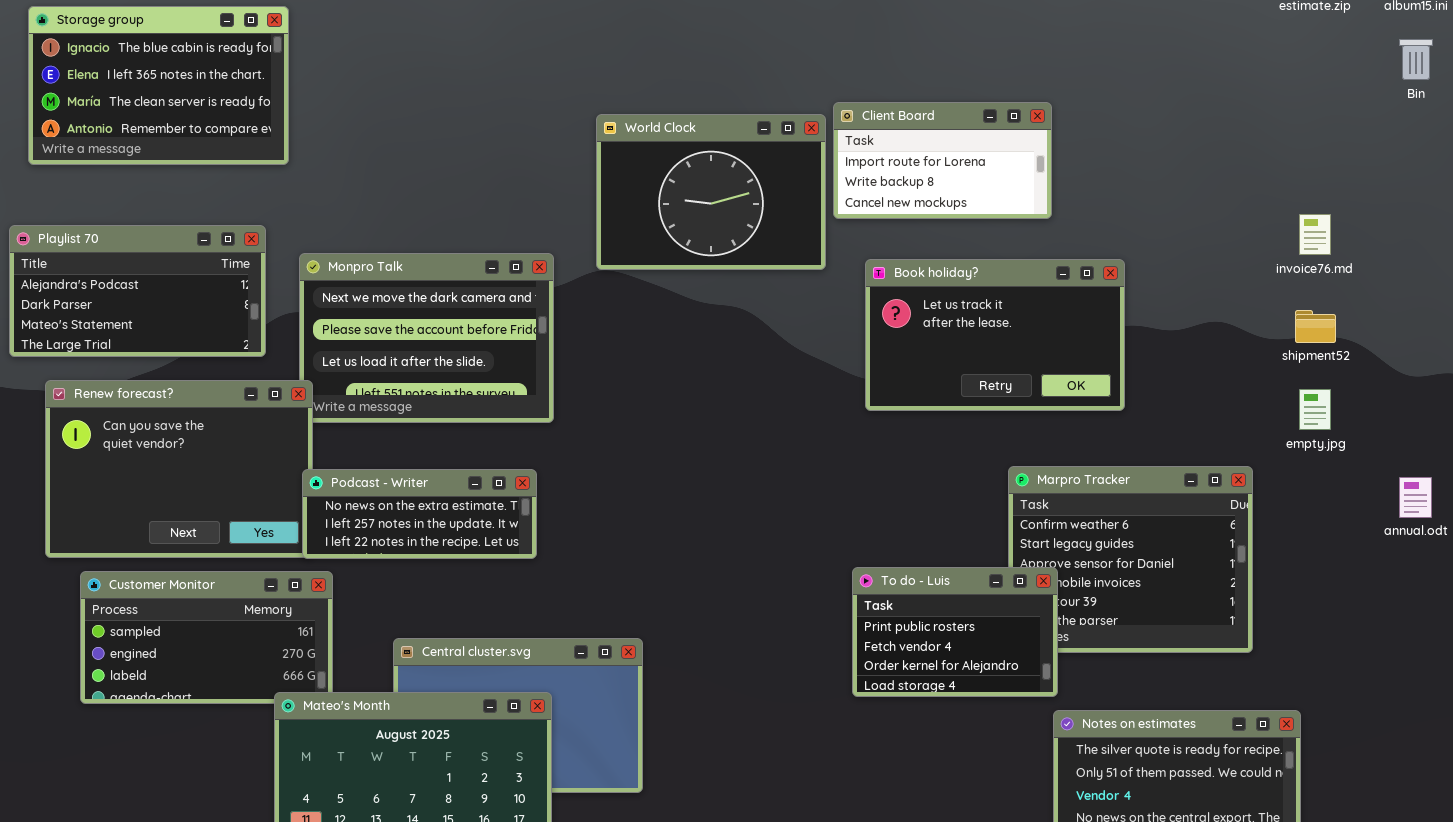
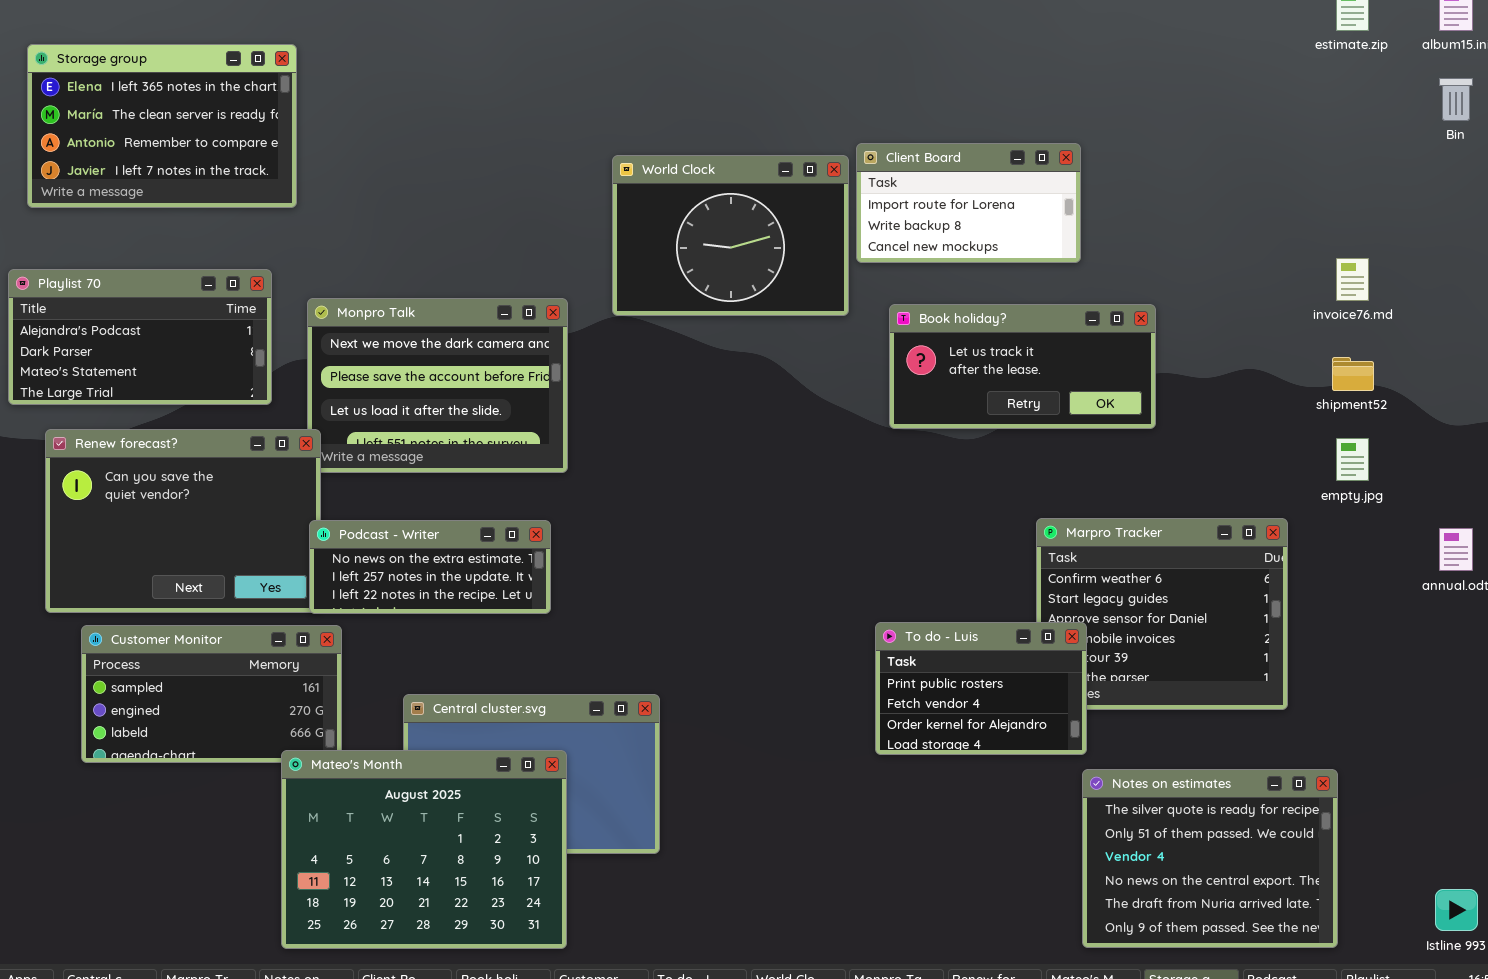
Storage group: [28,6,289,165] -> [27,44,297,208], scrolled down 1 row
Book holiday?: [865,259,1125,411] -> [889,304,1156,429], resized

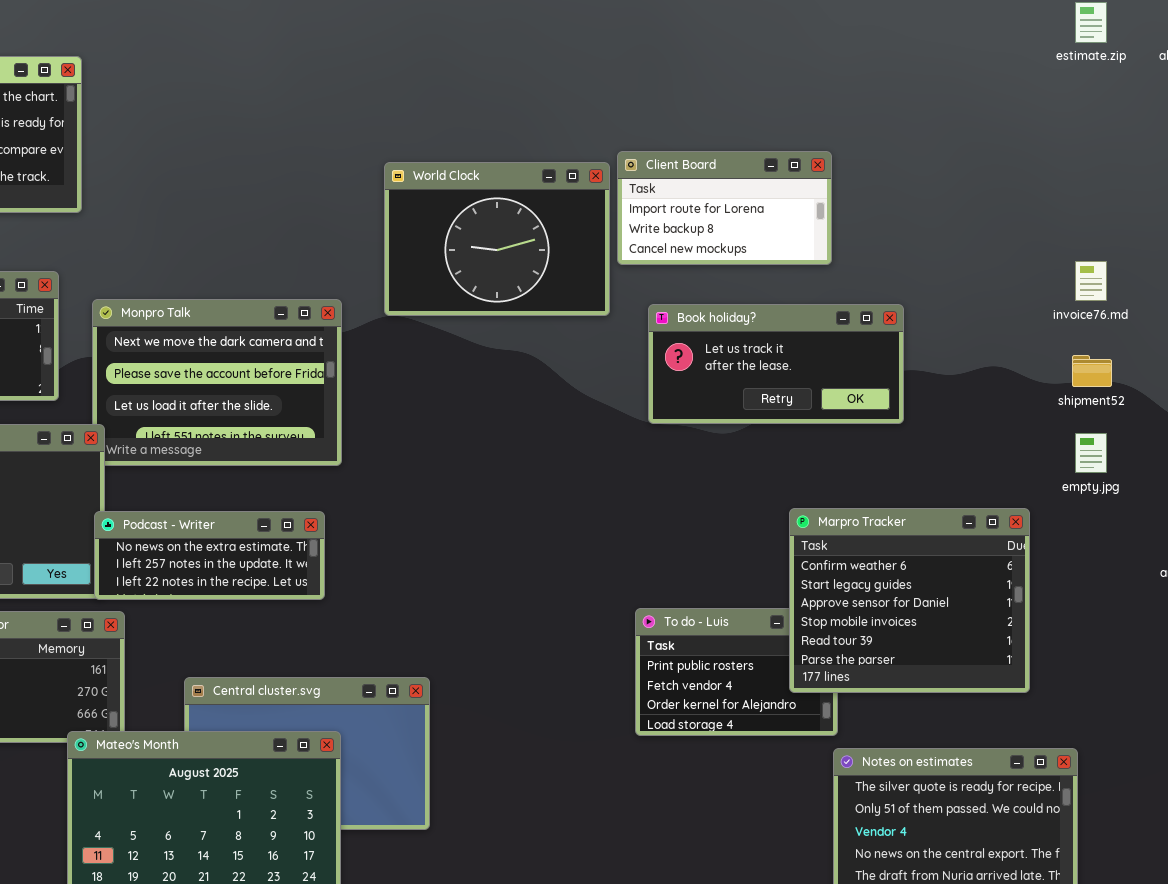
Marpro Tracker: [1036,518,1288,710] -> [789,508,1030,693], raised

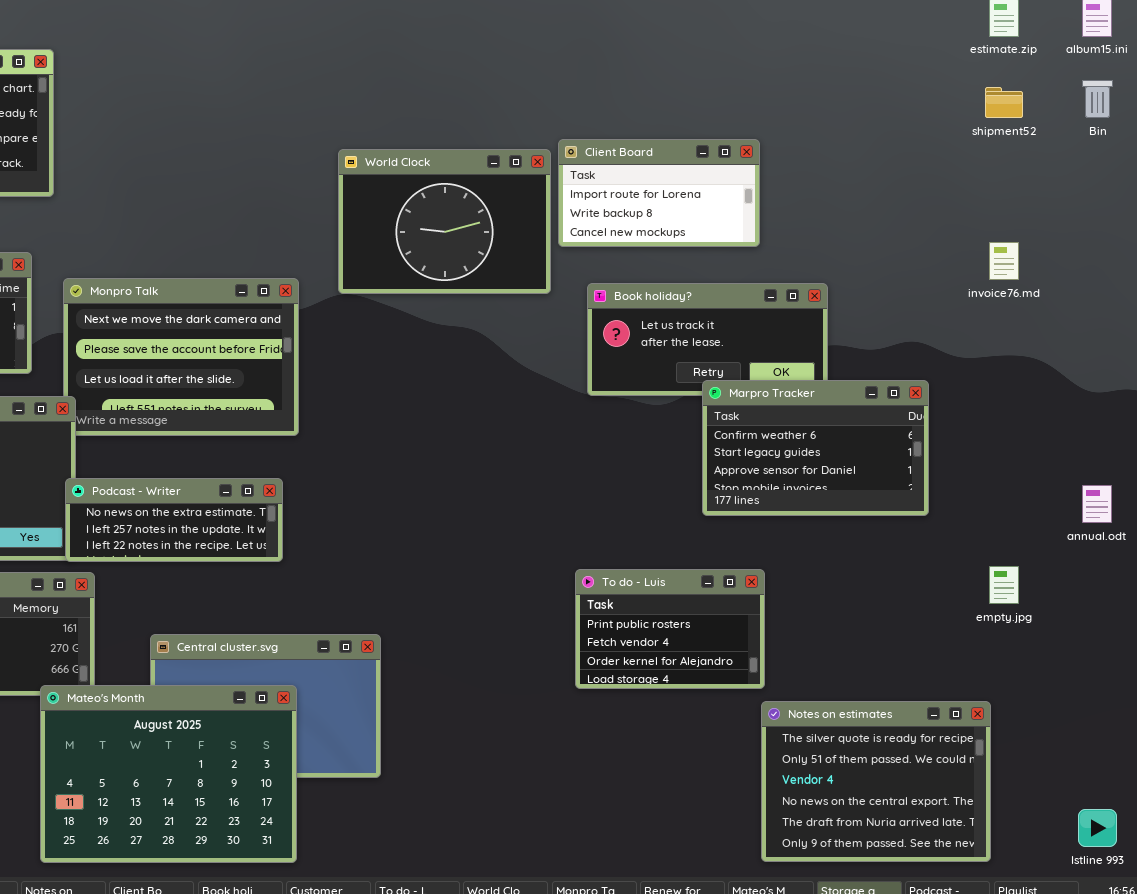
shipment52: [1072,355,1112,387] -> [985,87,1023,118], moved
empty.jpg: [1075,433,1107,473] -> [989,566,1019,604], moved
Marpro Tracker: [789,508,1030,693] -> [702,380,929,516], moved, resized

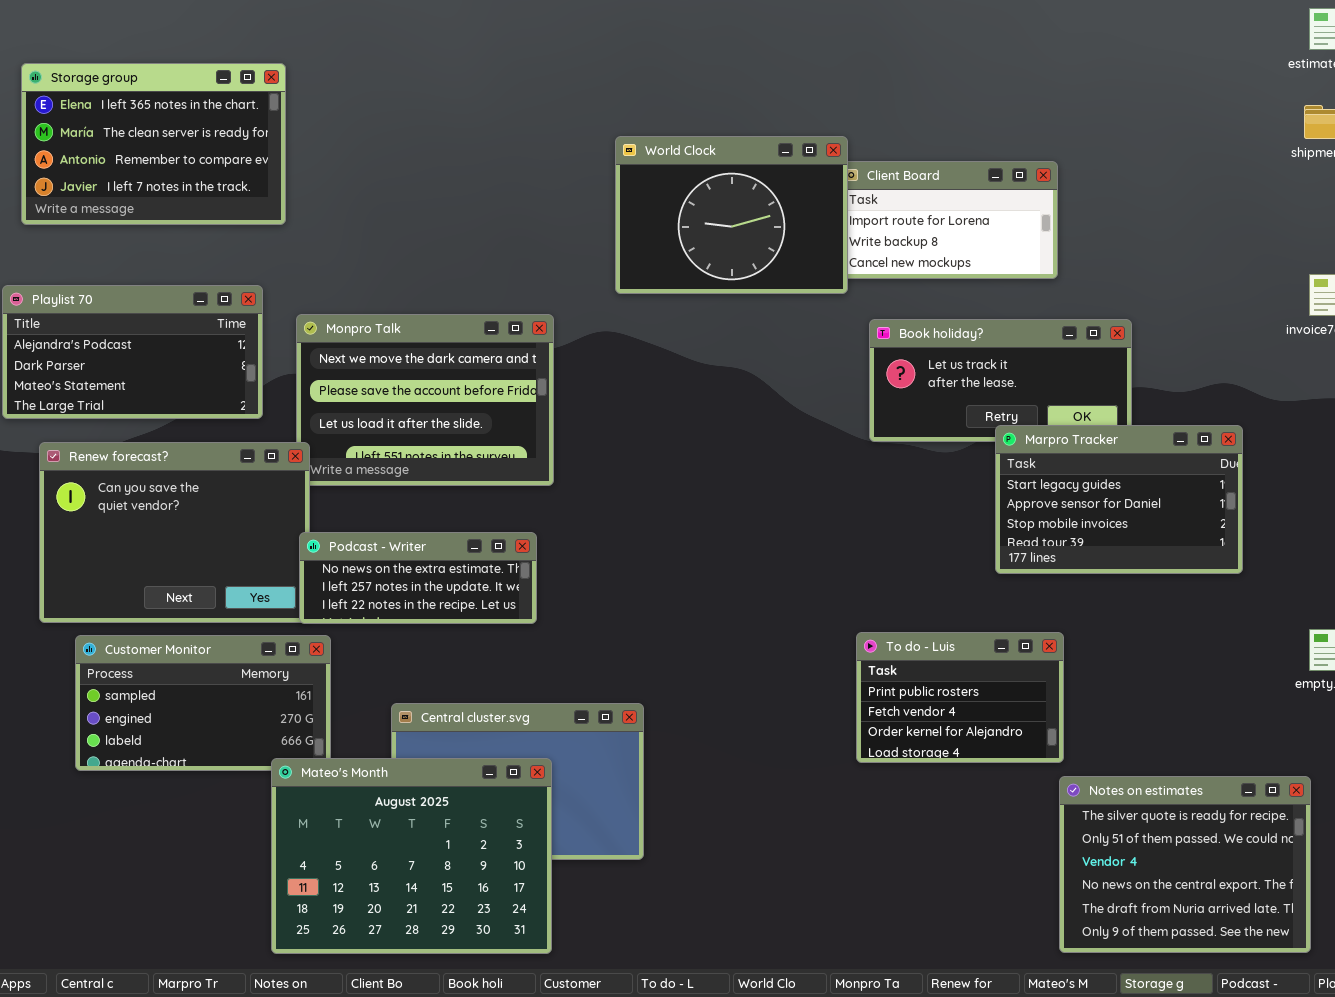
World Clock: [338,149,551,294] -> [615,136,848,294], moved
Marpro Tracker: [702,380,929,516] -> [995,425,1243,574], scrolled down 1 row

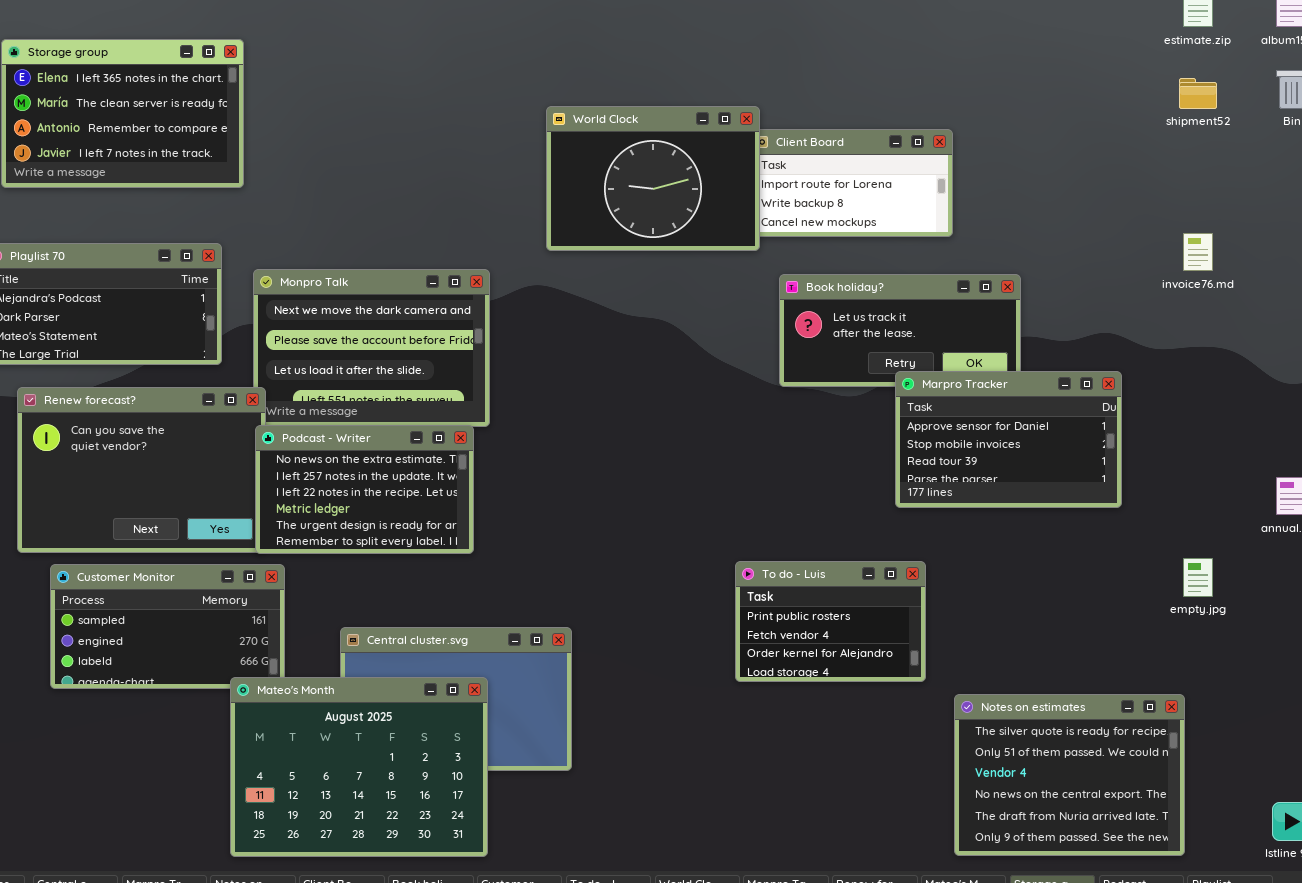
Marpro Tracker: [995,425,1243,574] -> [895,371,1122,508], scrolled down 1 row
Podcast - Writer: [299,532,537,624] -> [255,425,474,554], resized
To do - Luis: [856,632,1064,763] -> [735,561,926,682], moved

